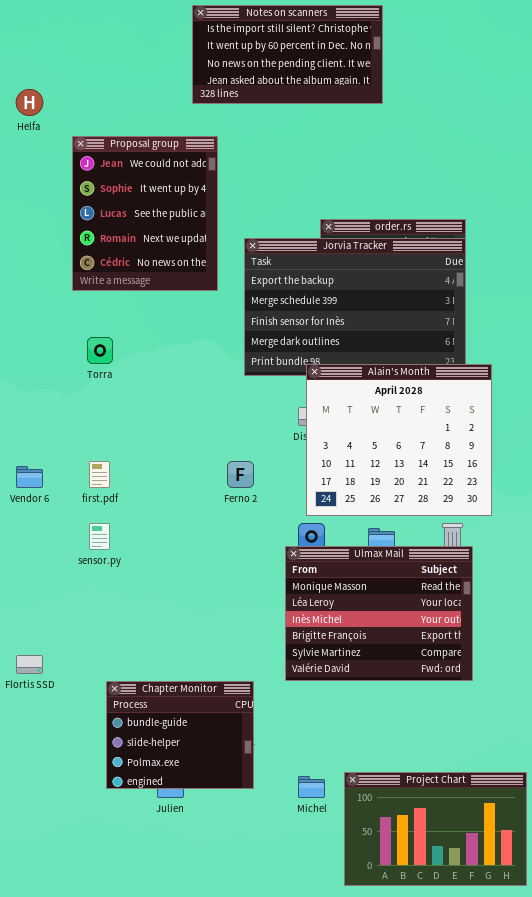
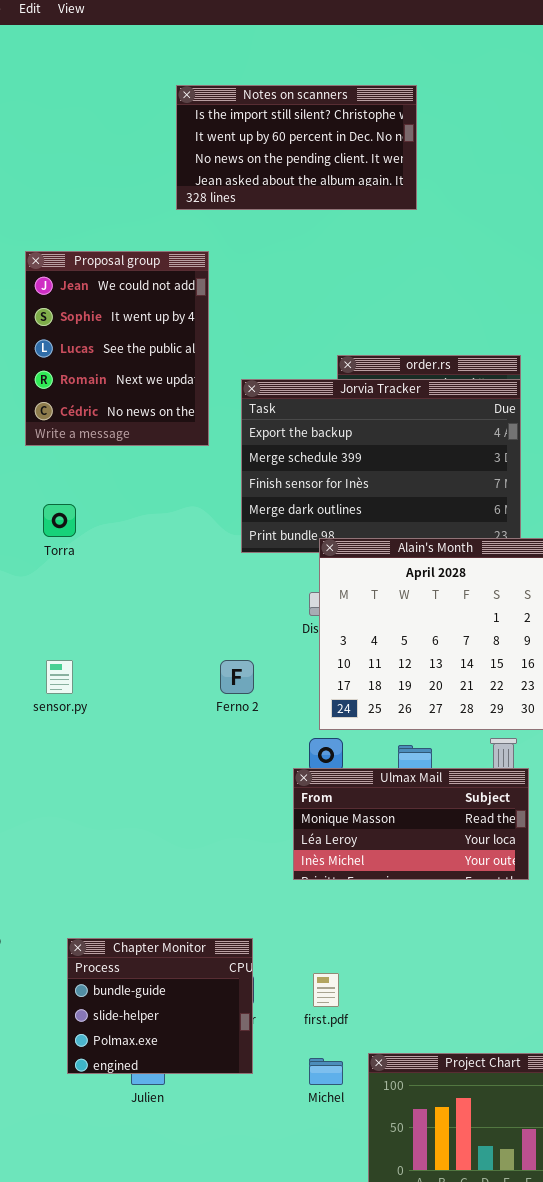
first.pdf: [89,461,110,488] -> [313,973,339,1007], moved
sensor.py: [89,523,110,550] -> [46,660,73,694], moved
Ulmax Mail: [285,546,473,681] -> [293,768,529,880], resized

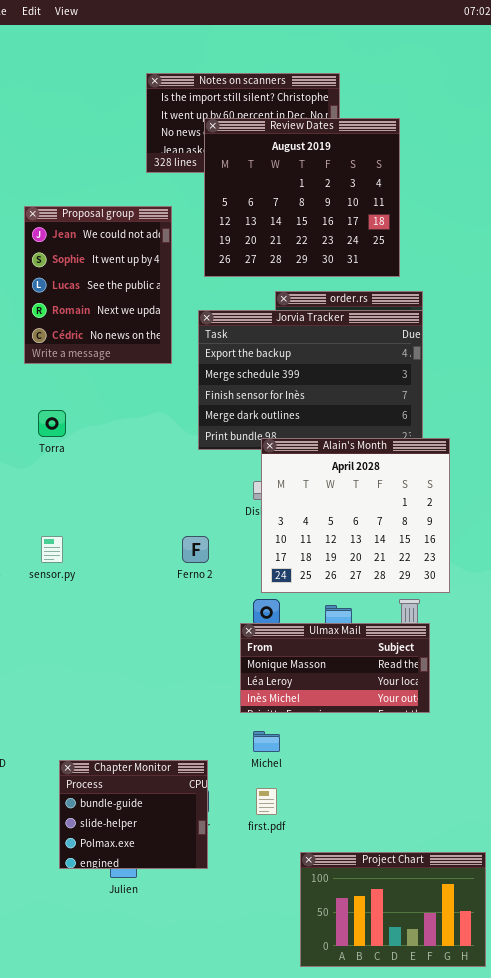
Review Dates: none -> [204,118,400,277], opened
Michel: [309,1058,343,1085] -> [253,731,280,752], moved

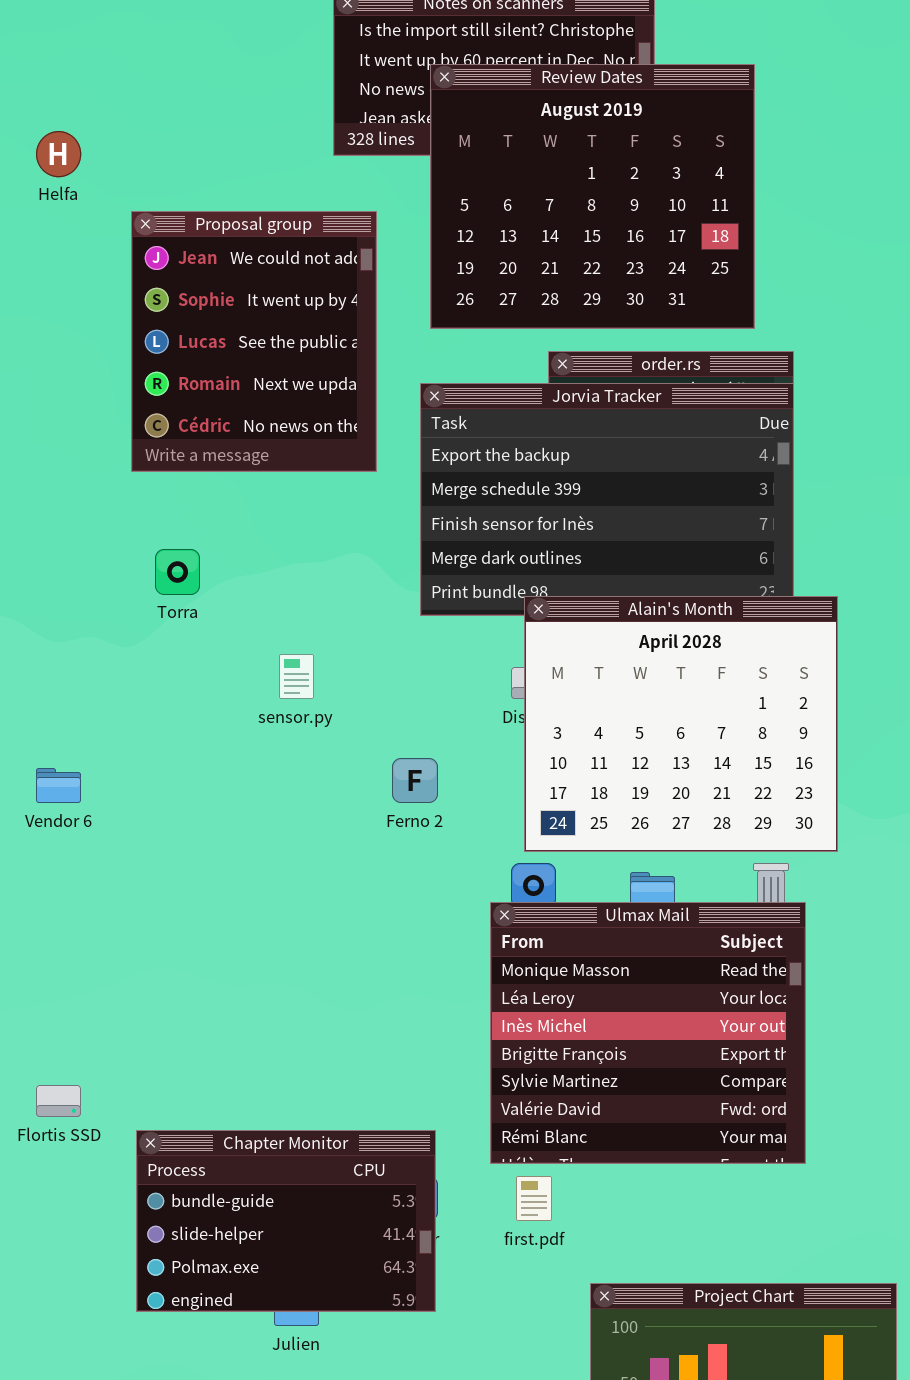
sensor.py: [41,536,63,563] -> [279,654,314,699], moved
Ulmax Mail: [240,623,430,713] -> [490,902,806,1164], resized
Chapter Monitor: [59,760,208,869] -> [136,1130,436,1312], resized

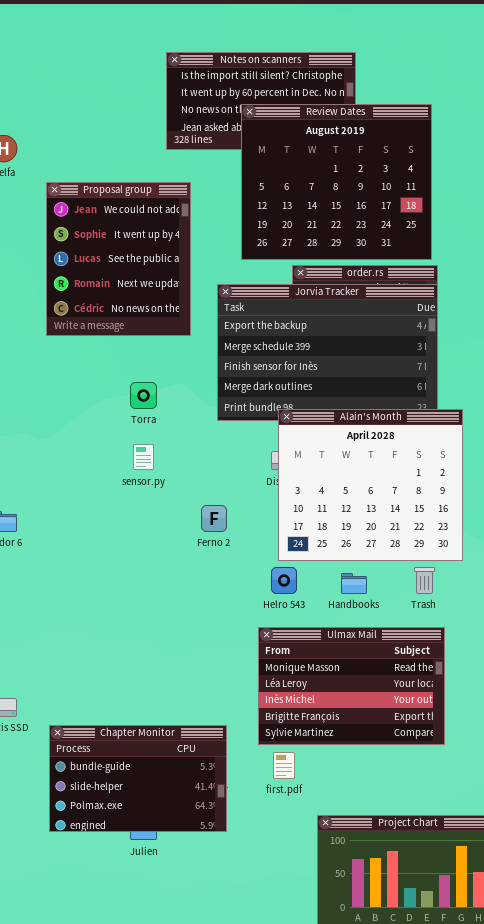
Review Dates: [430,64,755,329] -> [241,104,432,260], moved
Torra: [155,549,200,595] -> [130,382,157,409], moved
Ulmax Mail: [490,902,806,1164] -> [258,627,445,745], resized

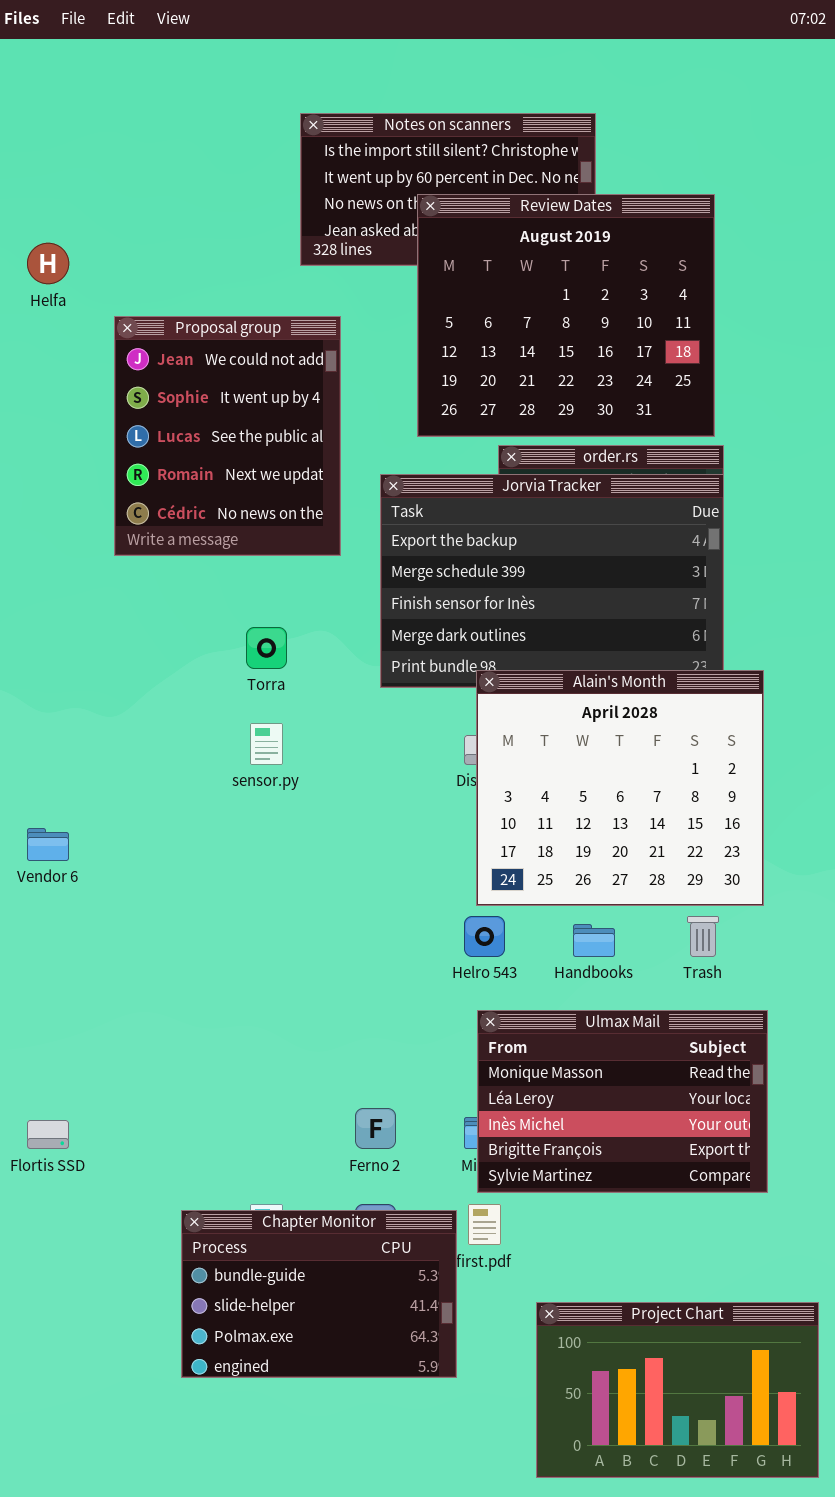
Ferno 2: [201,505,227,532] -> [355,1108,396,1149], moved
Ulmax Mail: [258,627,445,745] -> [477,1010,768,1193], moved
Chapter Monitor: [49,725,227,832] -> [181,1210,457,1378], moved

